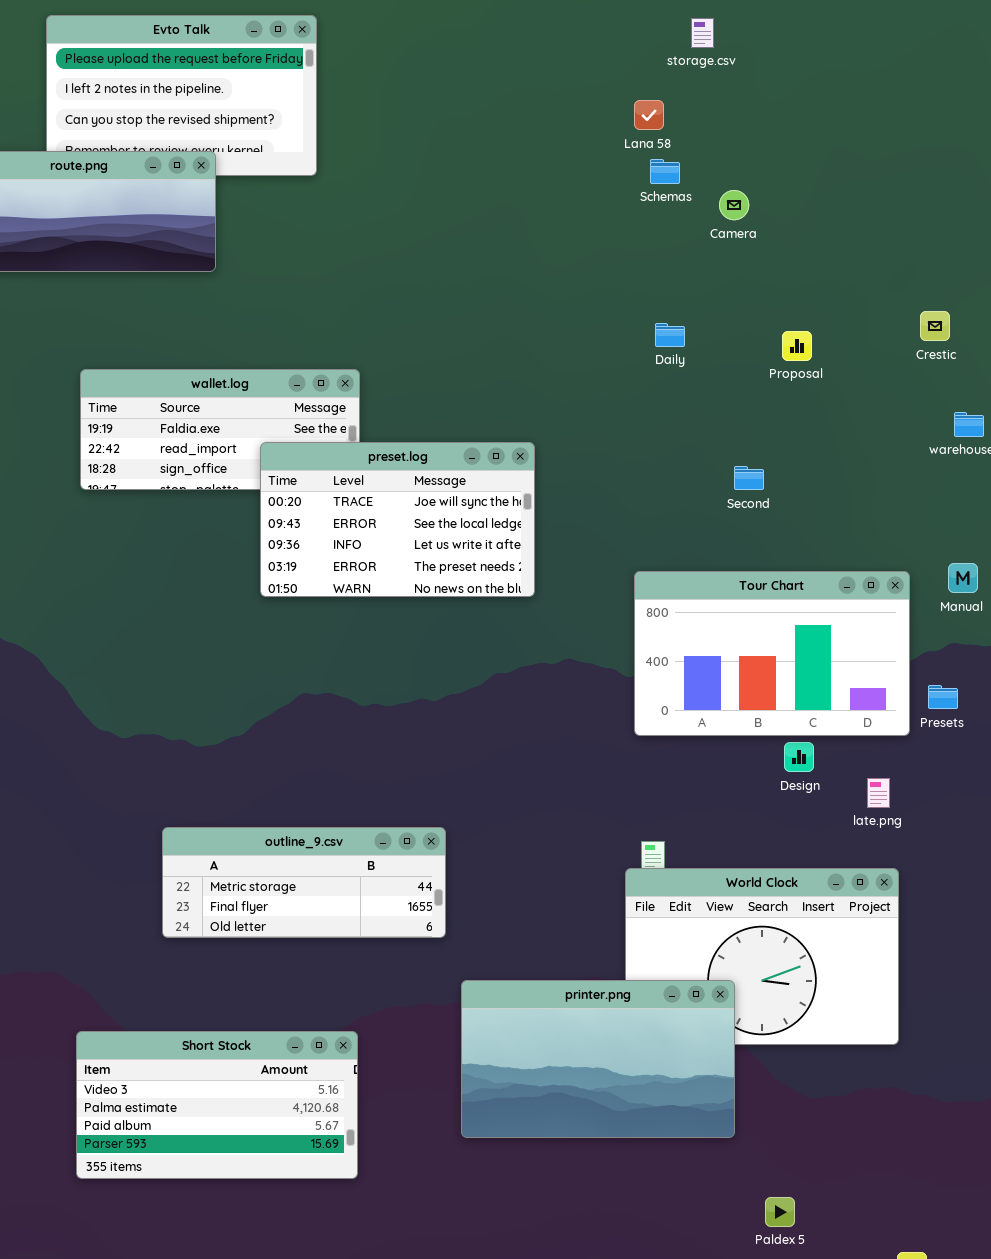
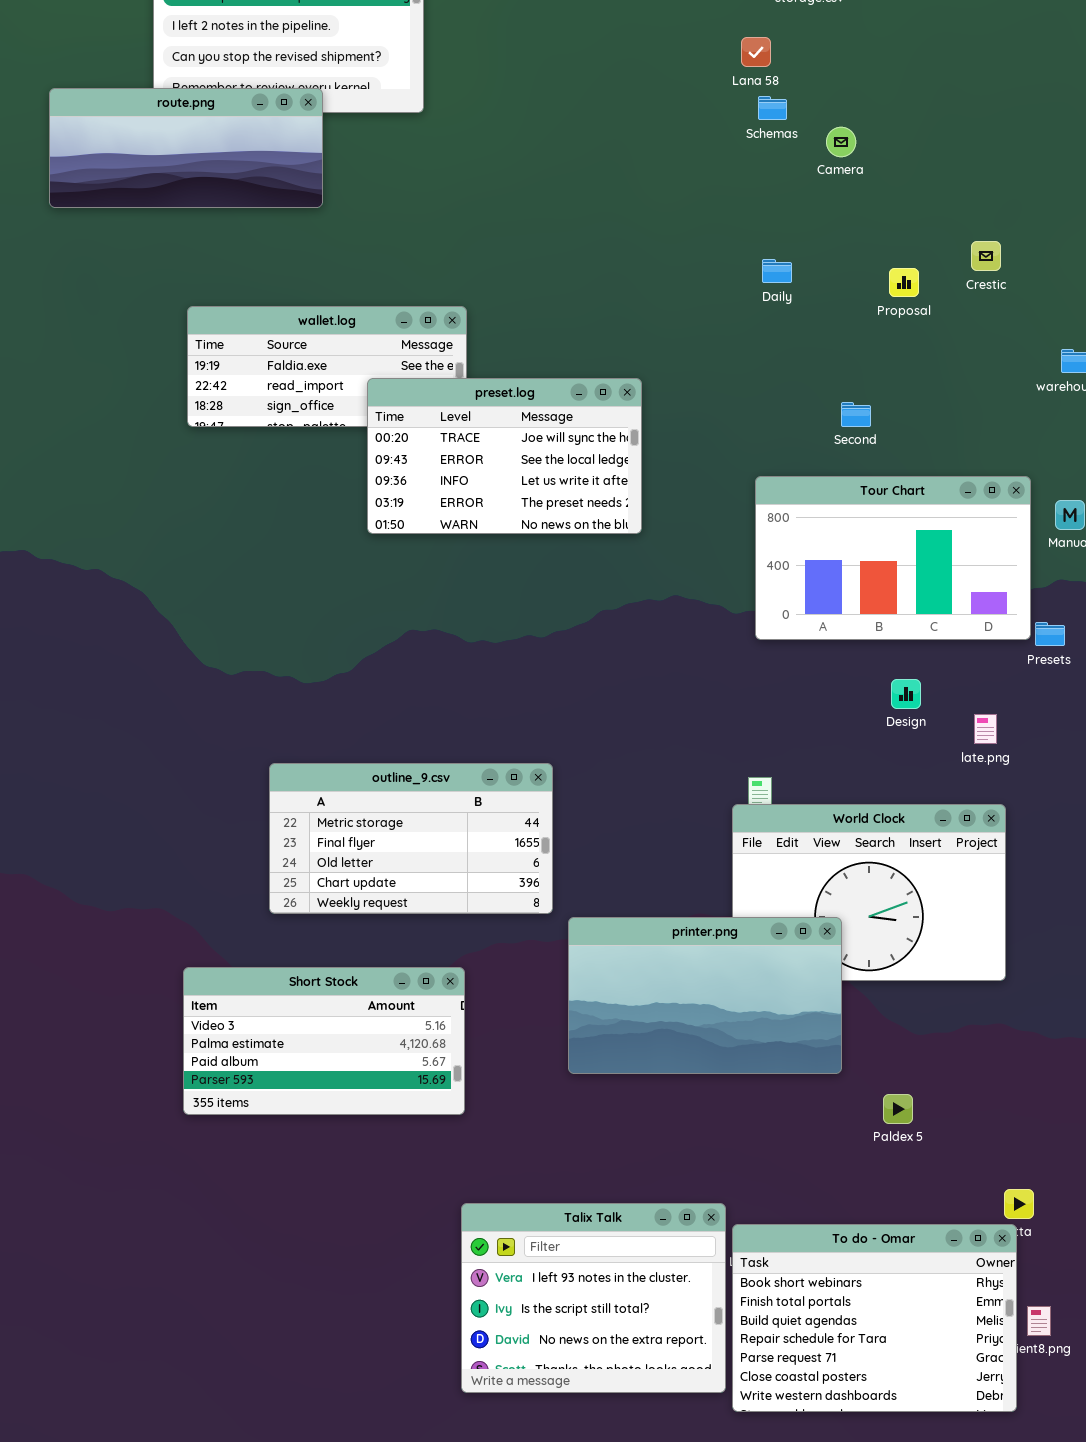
Crestic: [920,311,950,341] -> [971,241,1001,271], moved
Tour Chart: [634,571,910,736] -> [755,476,1031,640], moved
outline_9.csv: [162,827,446,938] -> [269,763,553,914], resized
Paldex 5: [765,1197,795,1227] -> [883,1094,913,1124], moved

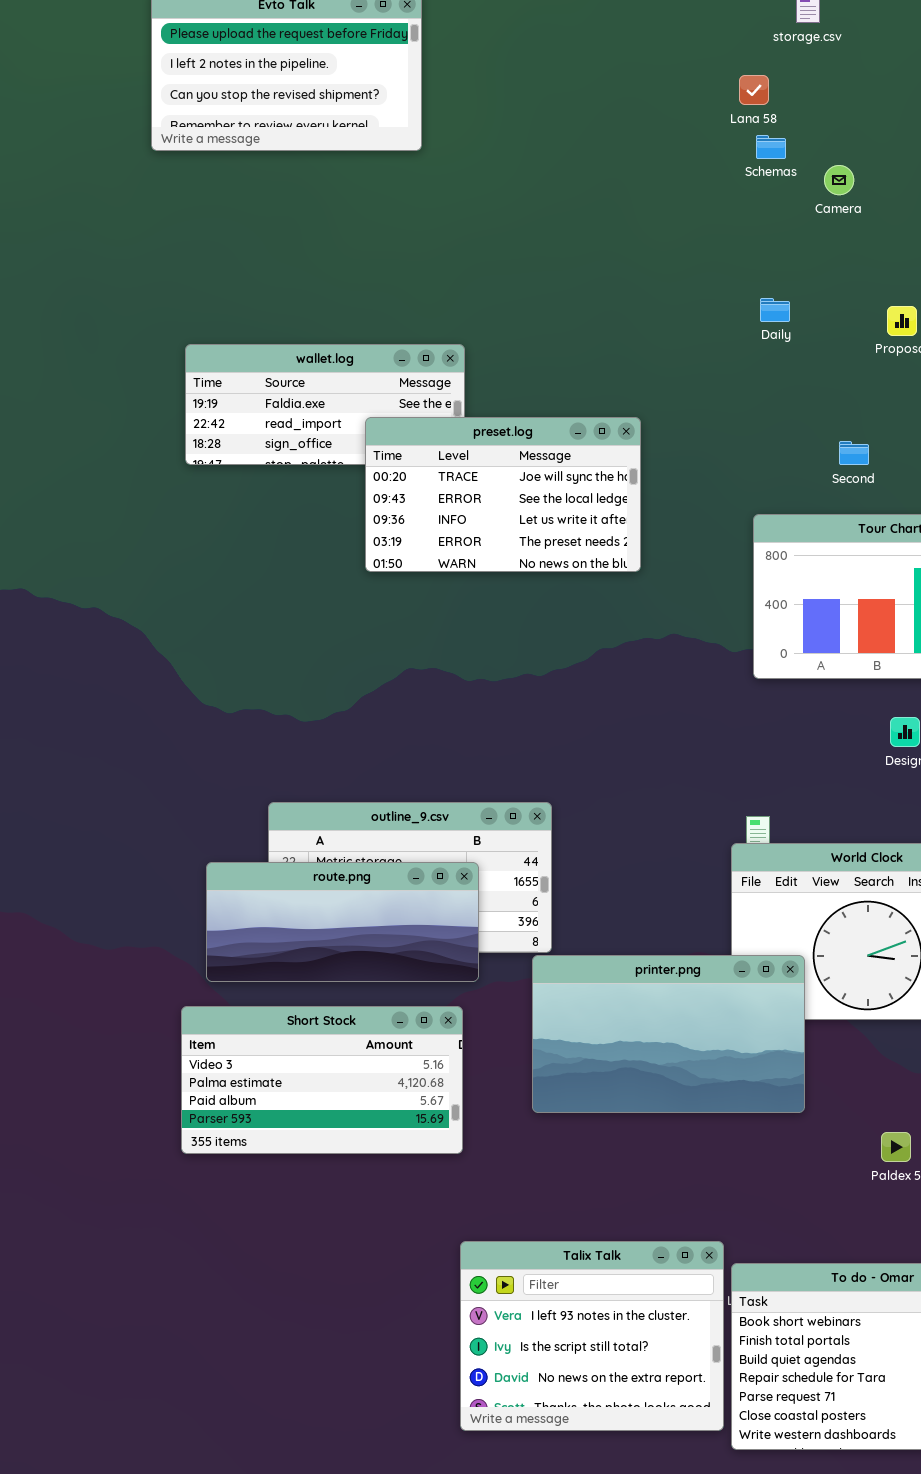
route.png: [49,88,323,208] -> [206,862,479,982], moved
printer.png: [568,917,842,1074] -> [532,955,805,1113], moved

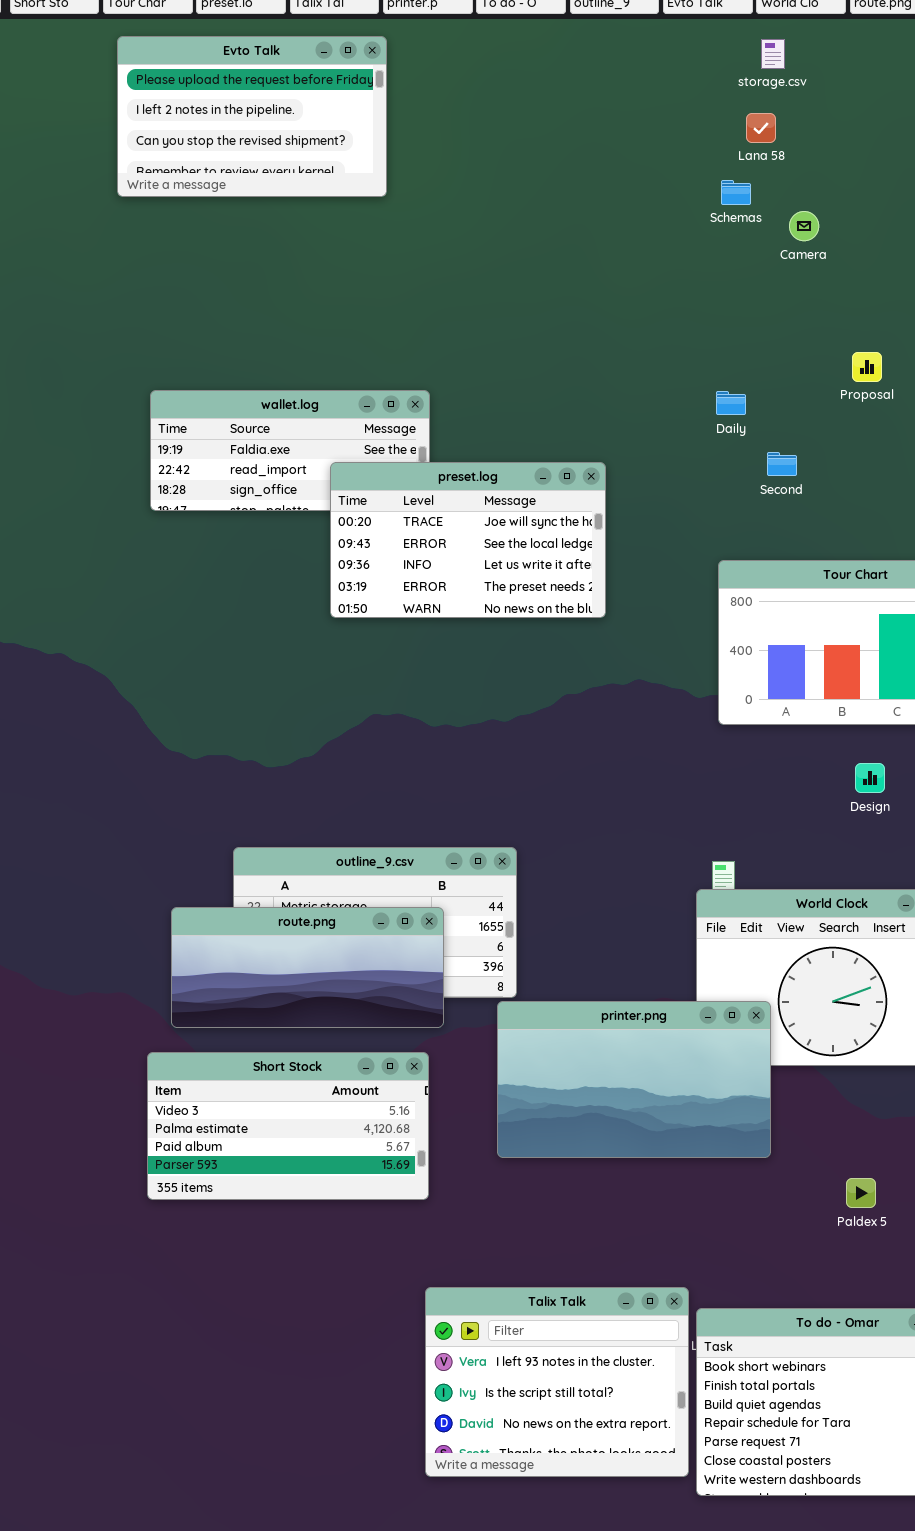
Lana 58: [739,75,769,105] -> [746,113,776,143], moved
Daily: [760,298,790,322] -> [716,391,746,415], moved
Second: [839,441,869,465] -> [767,452,797,476], moved

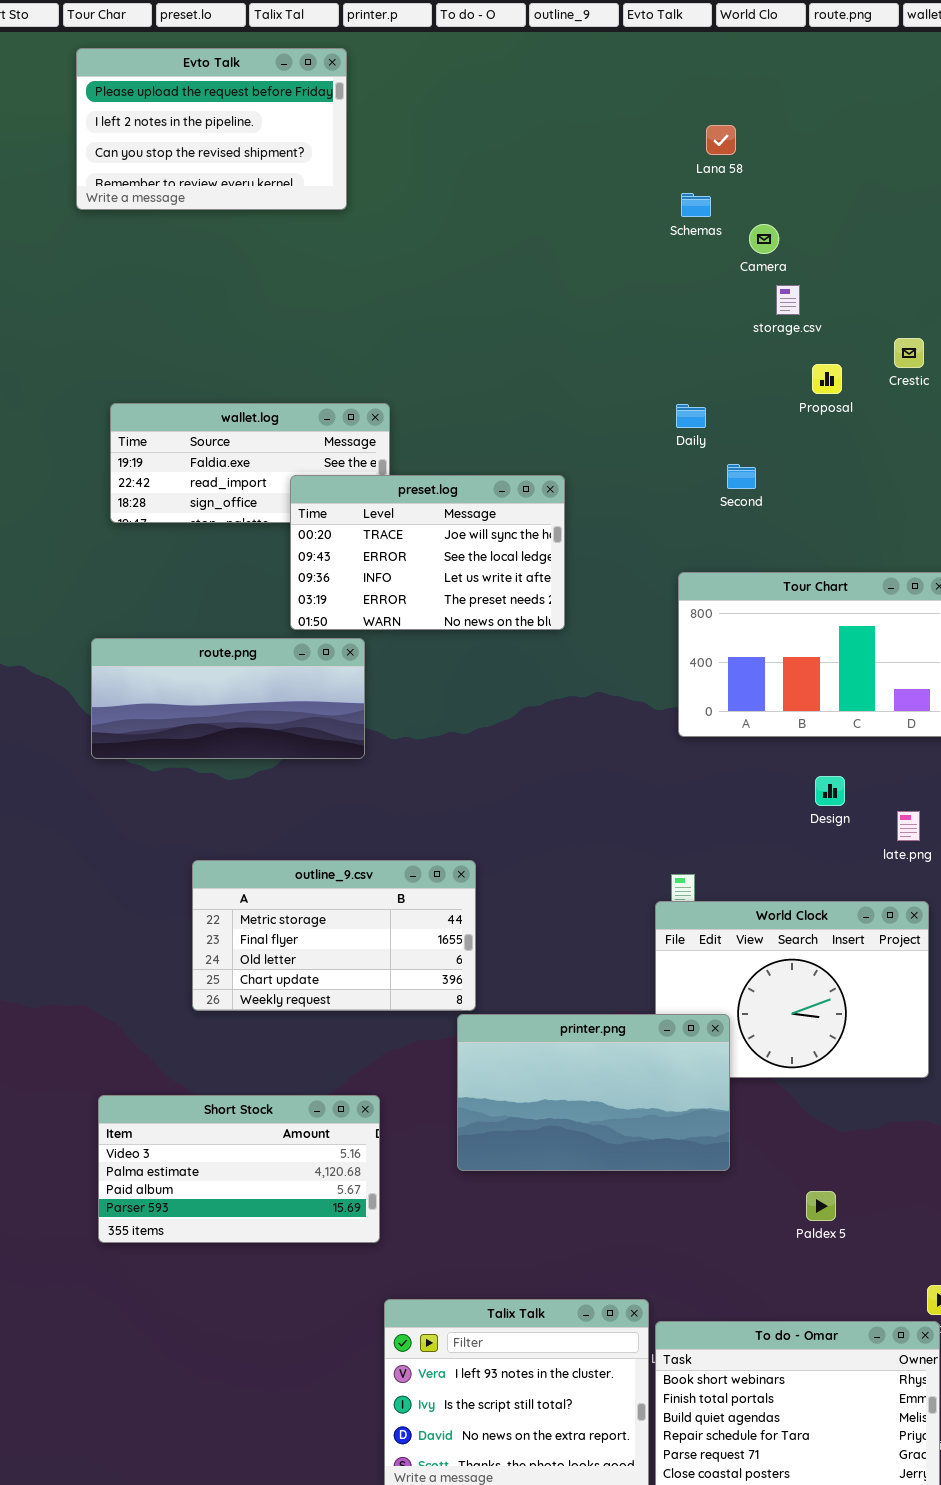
storage.csv: [761,39,785,69] -> [776,285,800,315], moved
route.png: [171,907,444,1028] -> [91,638,365,759], moved
Short Stock: [147,1052,429,1200] -> [98,1095,380,1243], moved

